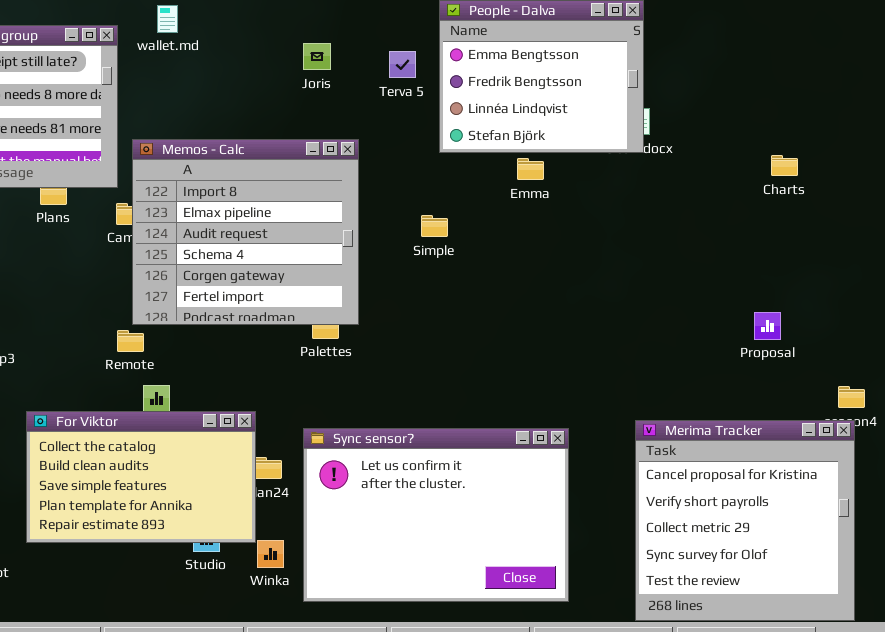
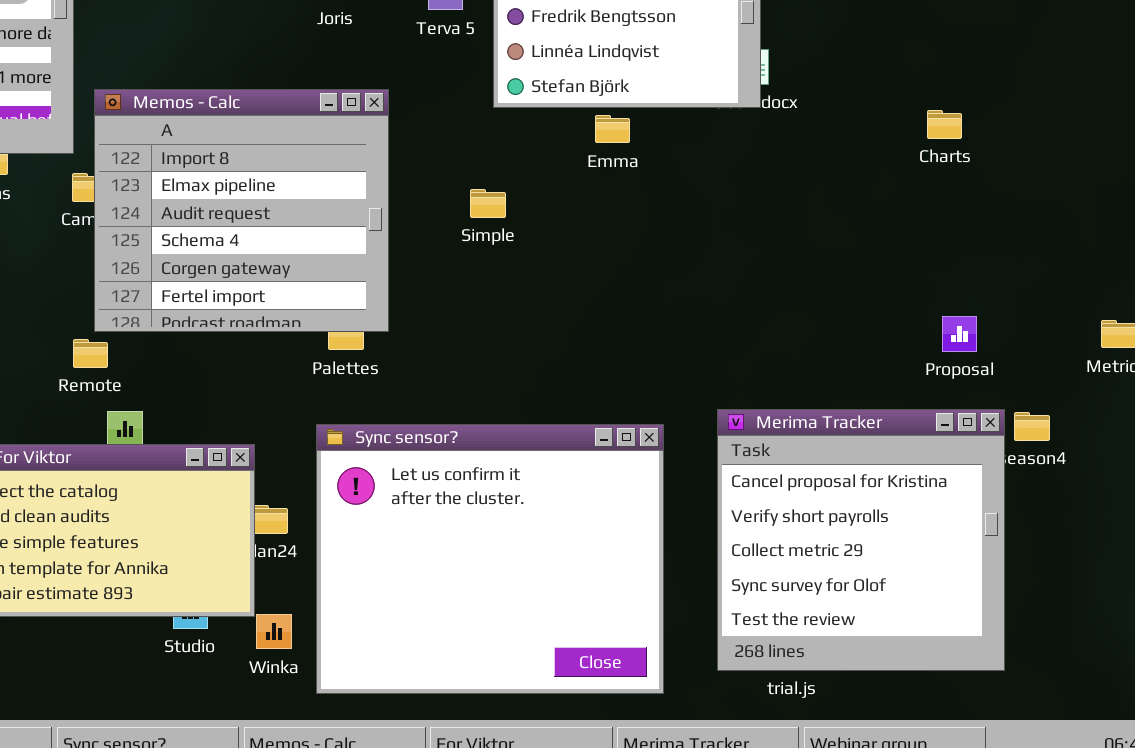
Proposal: [754,312,781,340] -> [942,316,977,352], moved
Merima Tracker: [635,420,855,621] -> [717,409,1005,671], moved
Sync sensor?: [303,428,569,602] -> [316,424,664,694], resized

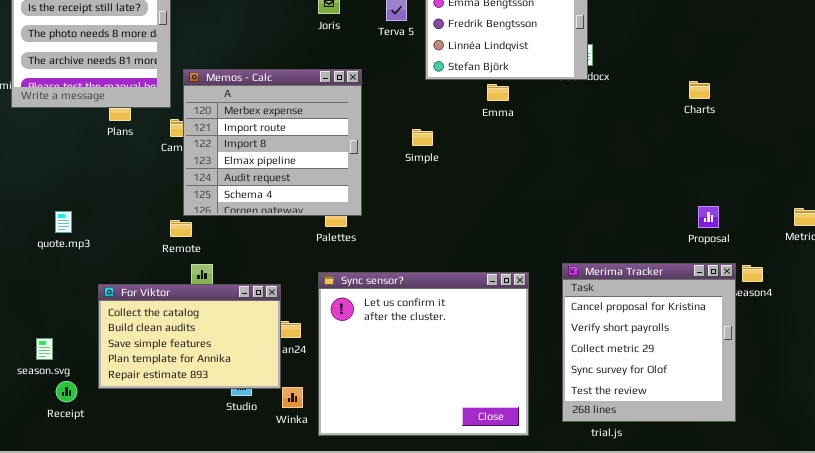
Memos - Calc: [94,89,389,332] -> [183,69,362,216], scrolled up 2 rows

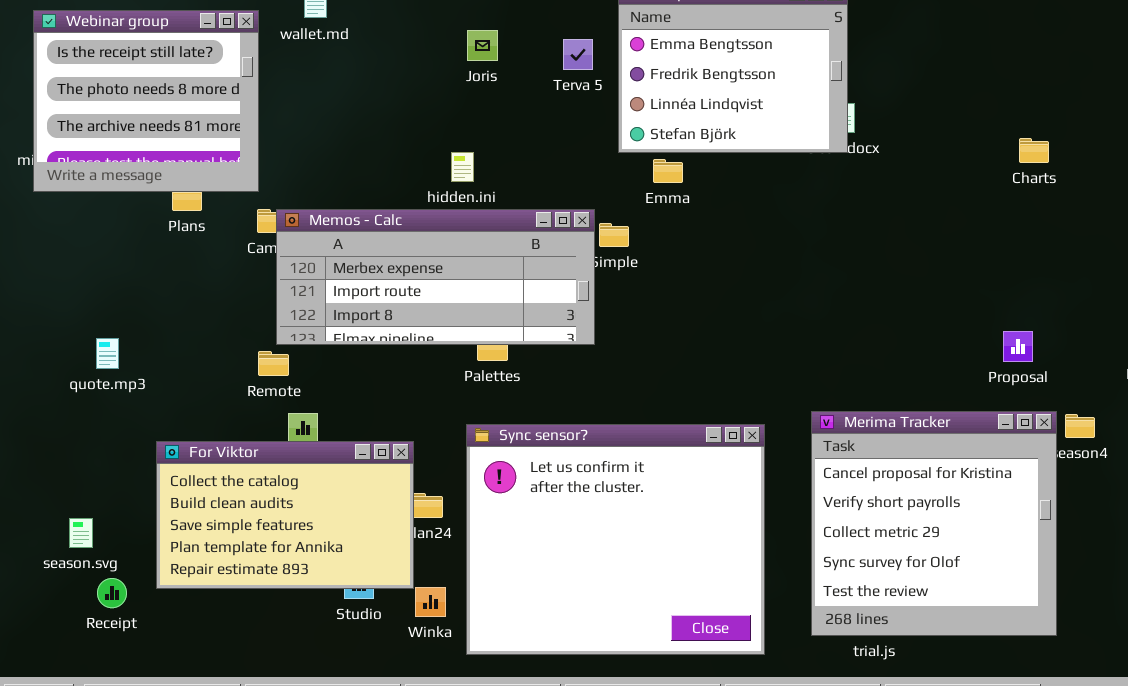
Memos - Calc: [183,69,362,216] -> [276,209,595,345], resized
Charts: [689,81,710,99] -> [1019,138,1049,163], moved
Emma: [487,84,509,101] -> [653,159,683,183], moved

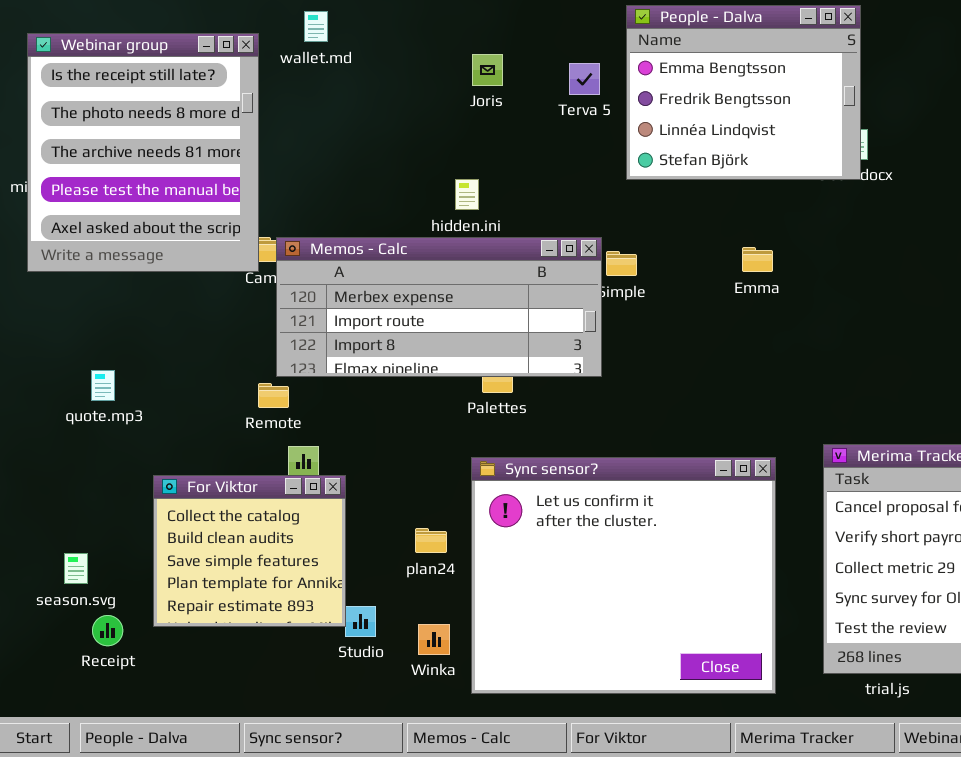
Webinar group: [33,10,259,192] -> [27,33,259,272], resized
Emma: [653,159,683,183] -> [742,247,773,272], moved
For Viktor: [156,441,414,589] -> [153,475,346,627], resized

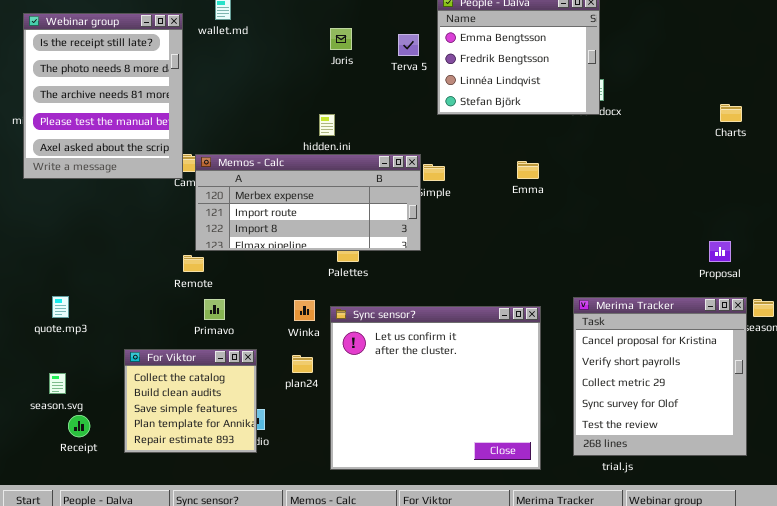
quote.mp3: [91,370,115,401] -> [52,296,69,318], moved
For Viktor: [153,475,346,627] -> [124,349,257,453], moved
Winka: [418,624,450,655] -> [294,300,315,321], moved

